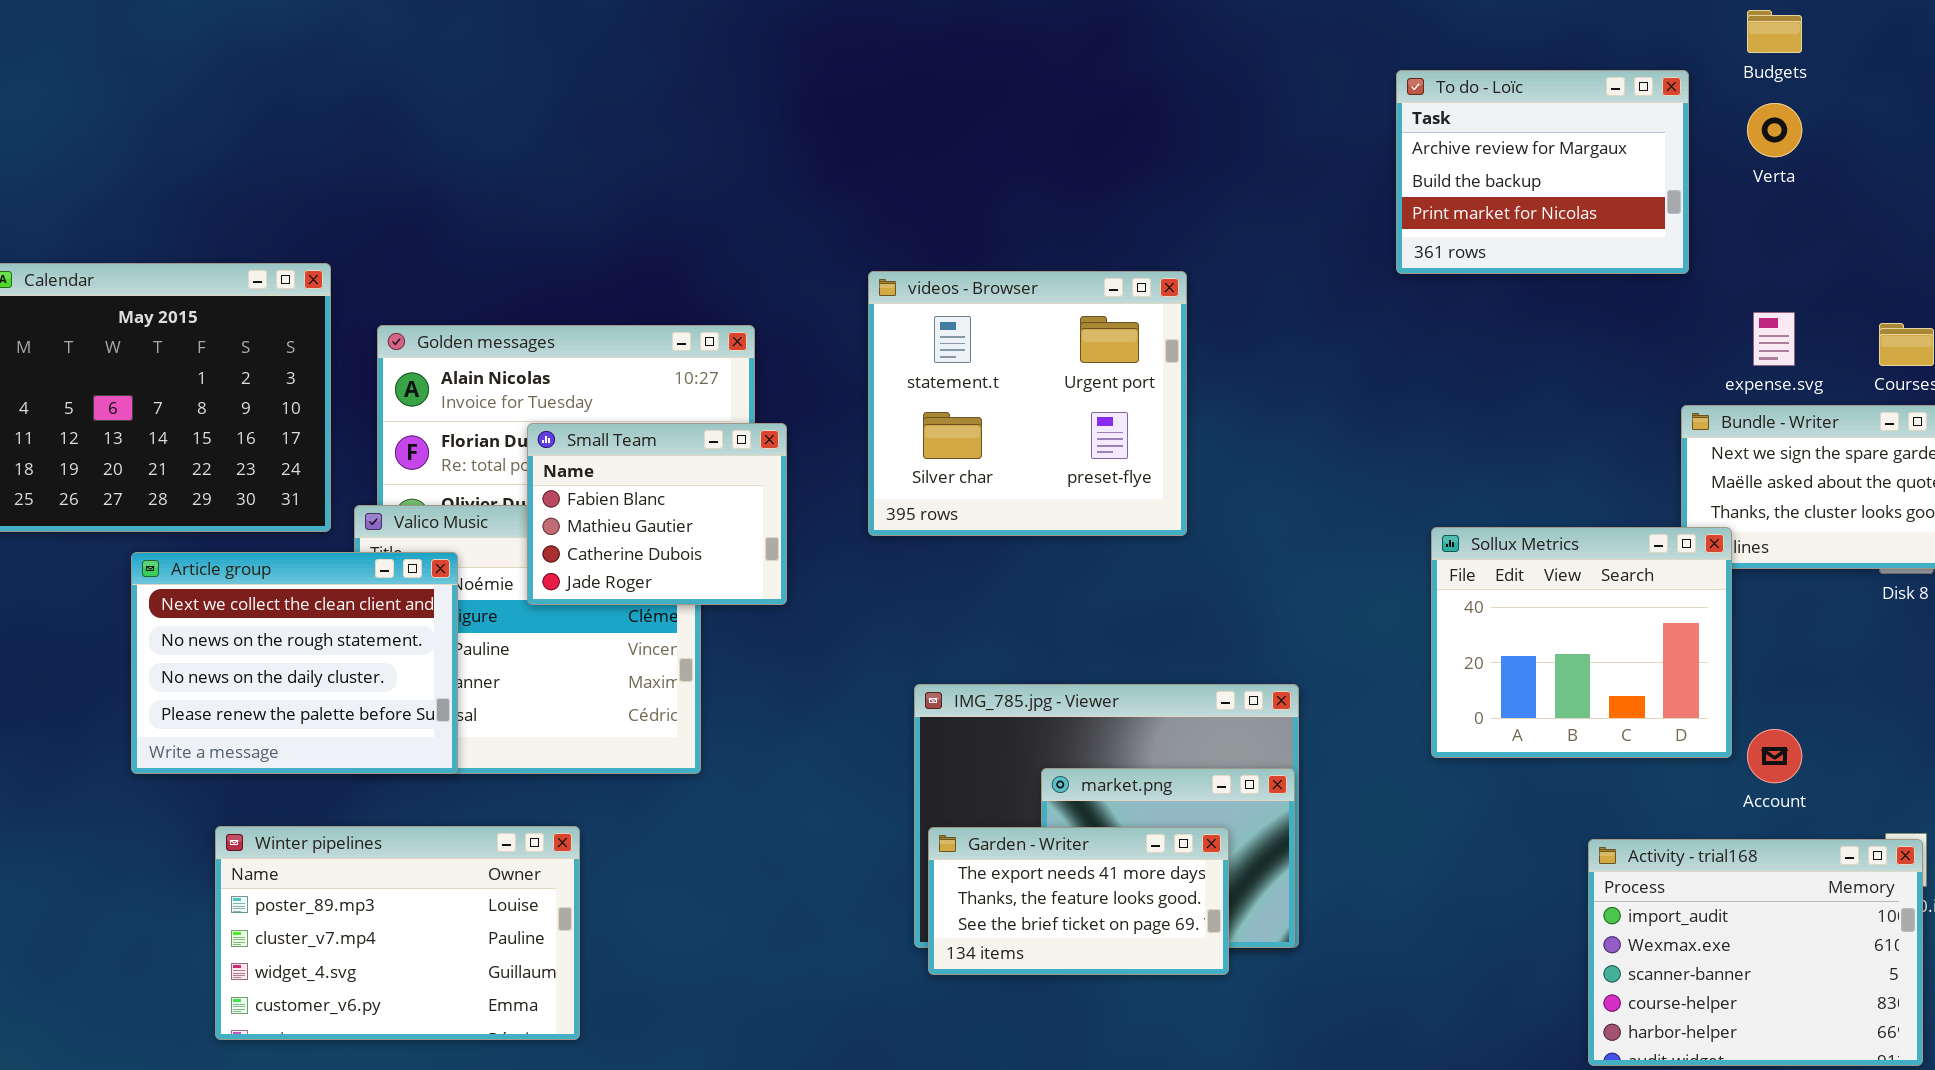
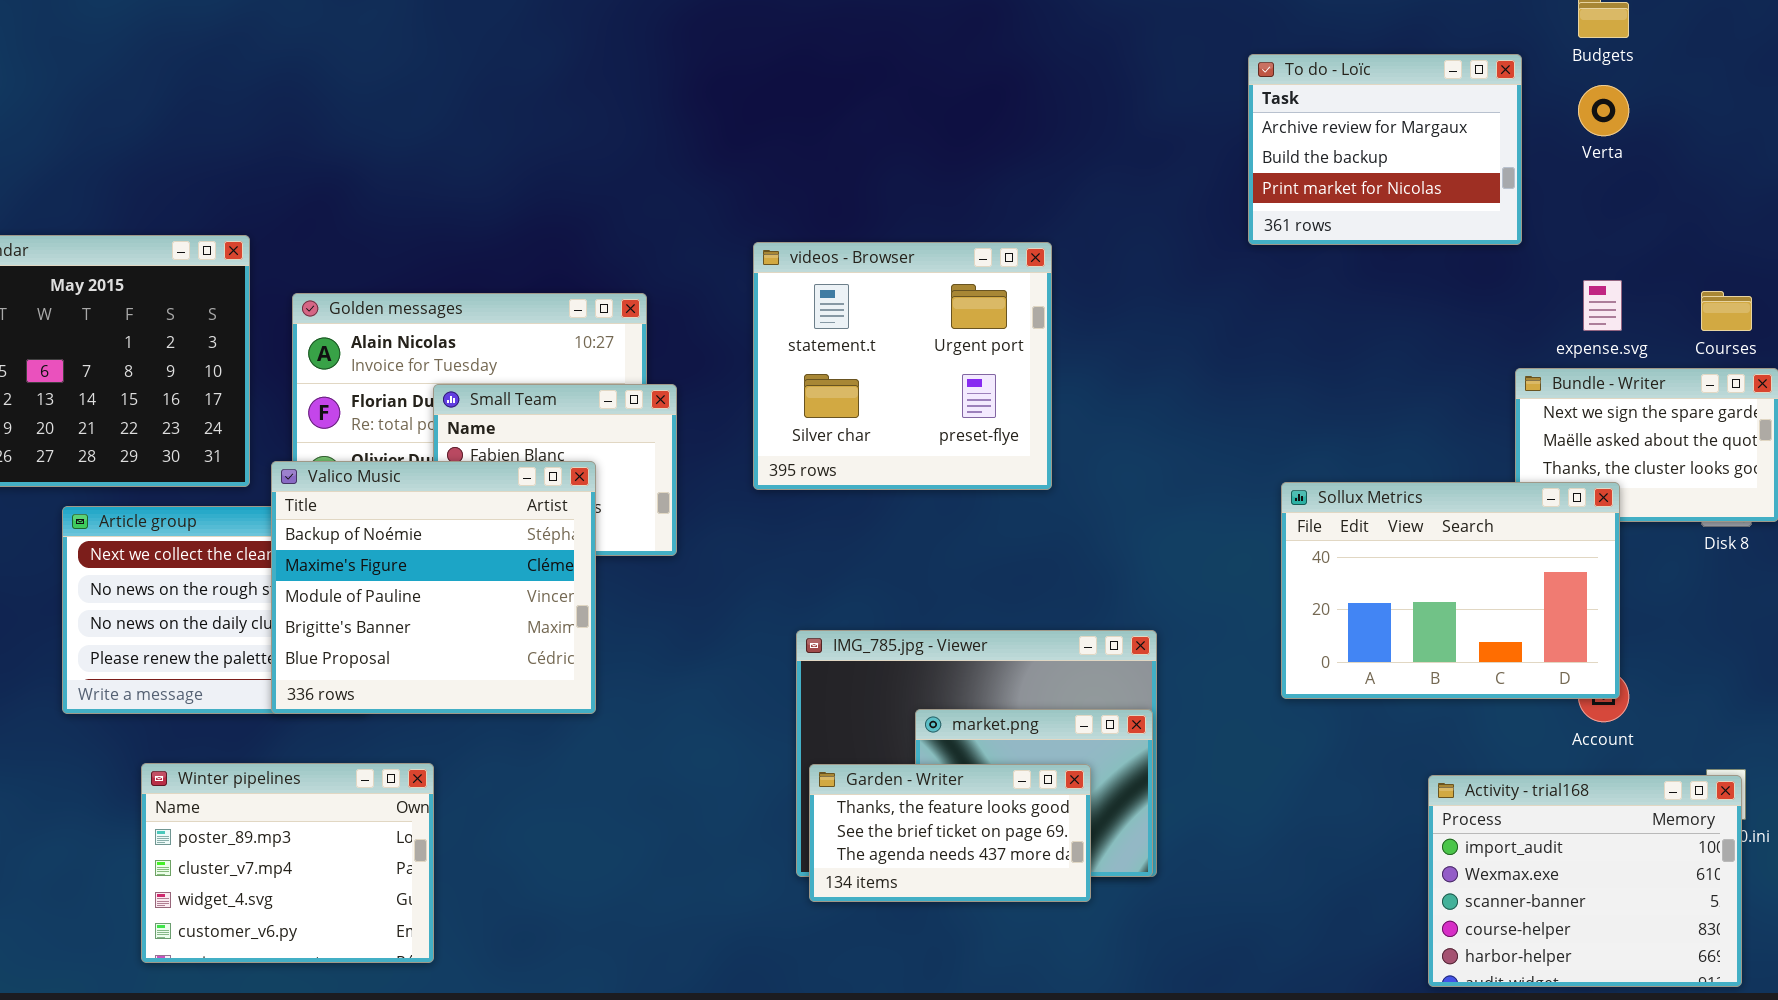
Valico Music: [354,505,701,774] -> [271,461,596,714], raised
Sollux Metrics: [1431,527,1732,758] -> [1281,482,1620,699], resized
Winter pipelines: [215,826,580,1040] -> [141,763,434,963], resized
Garden - Writer: [928,827,1229,975] -> [809,764,1091,902], scrolled down 1 row

